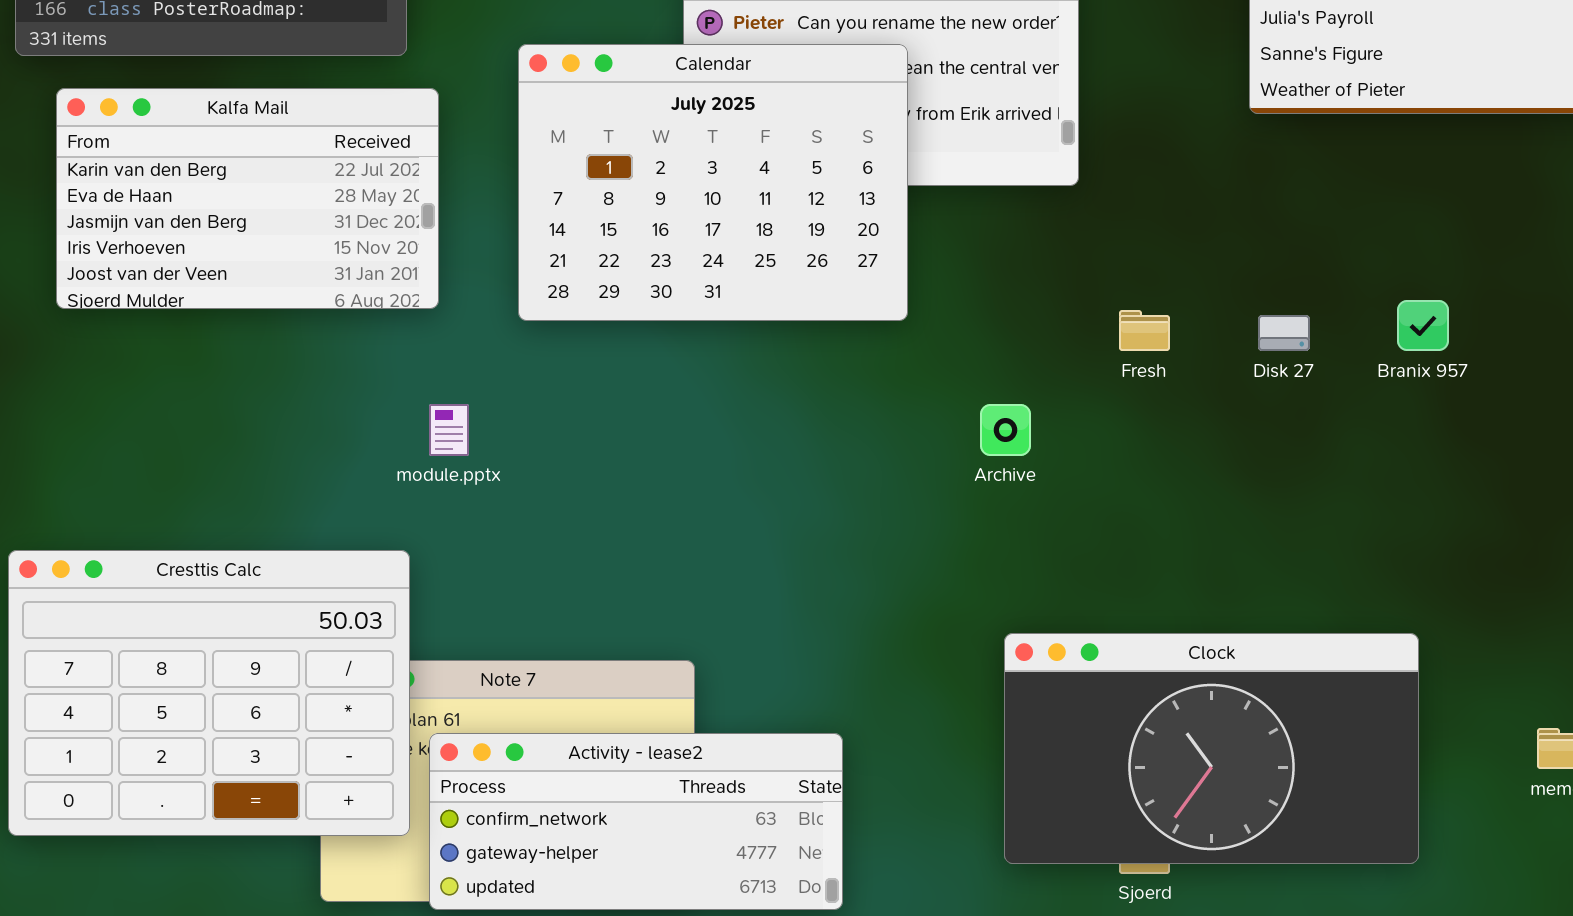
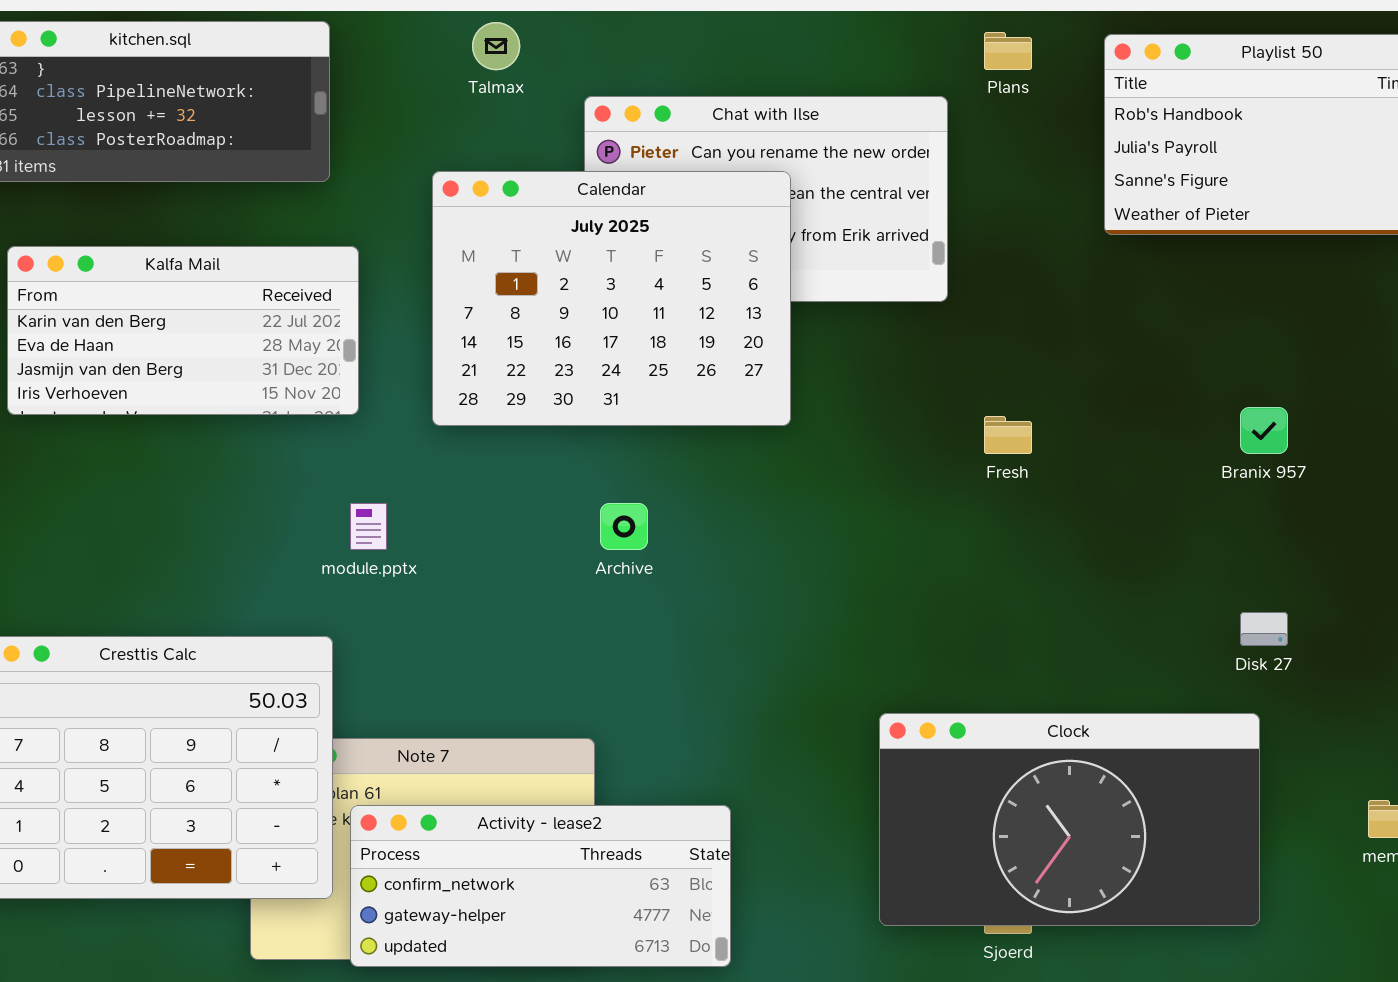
Kalfa Mail: [56,88,439,309] -> [7,246,359,415], resized
Disk 27: [1258,315,1310,351] -> [1240,612,1288,646], moved
Archive: [980,404,1031,456] -> [600,503,648,550], moved

